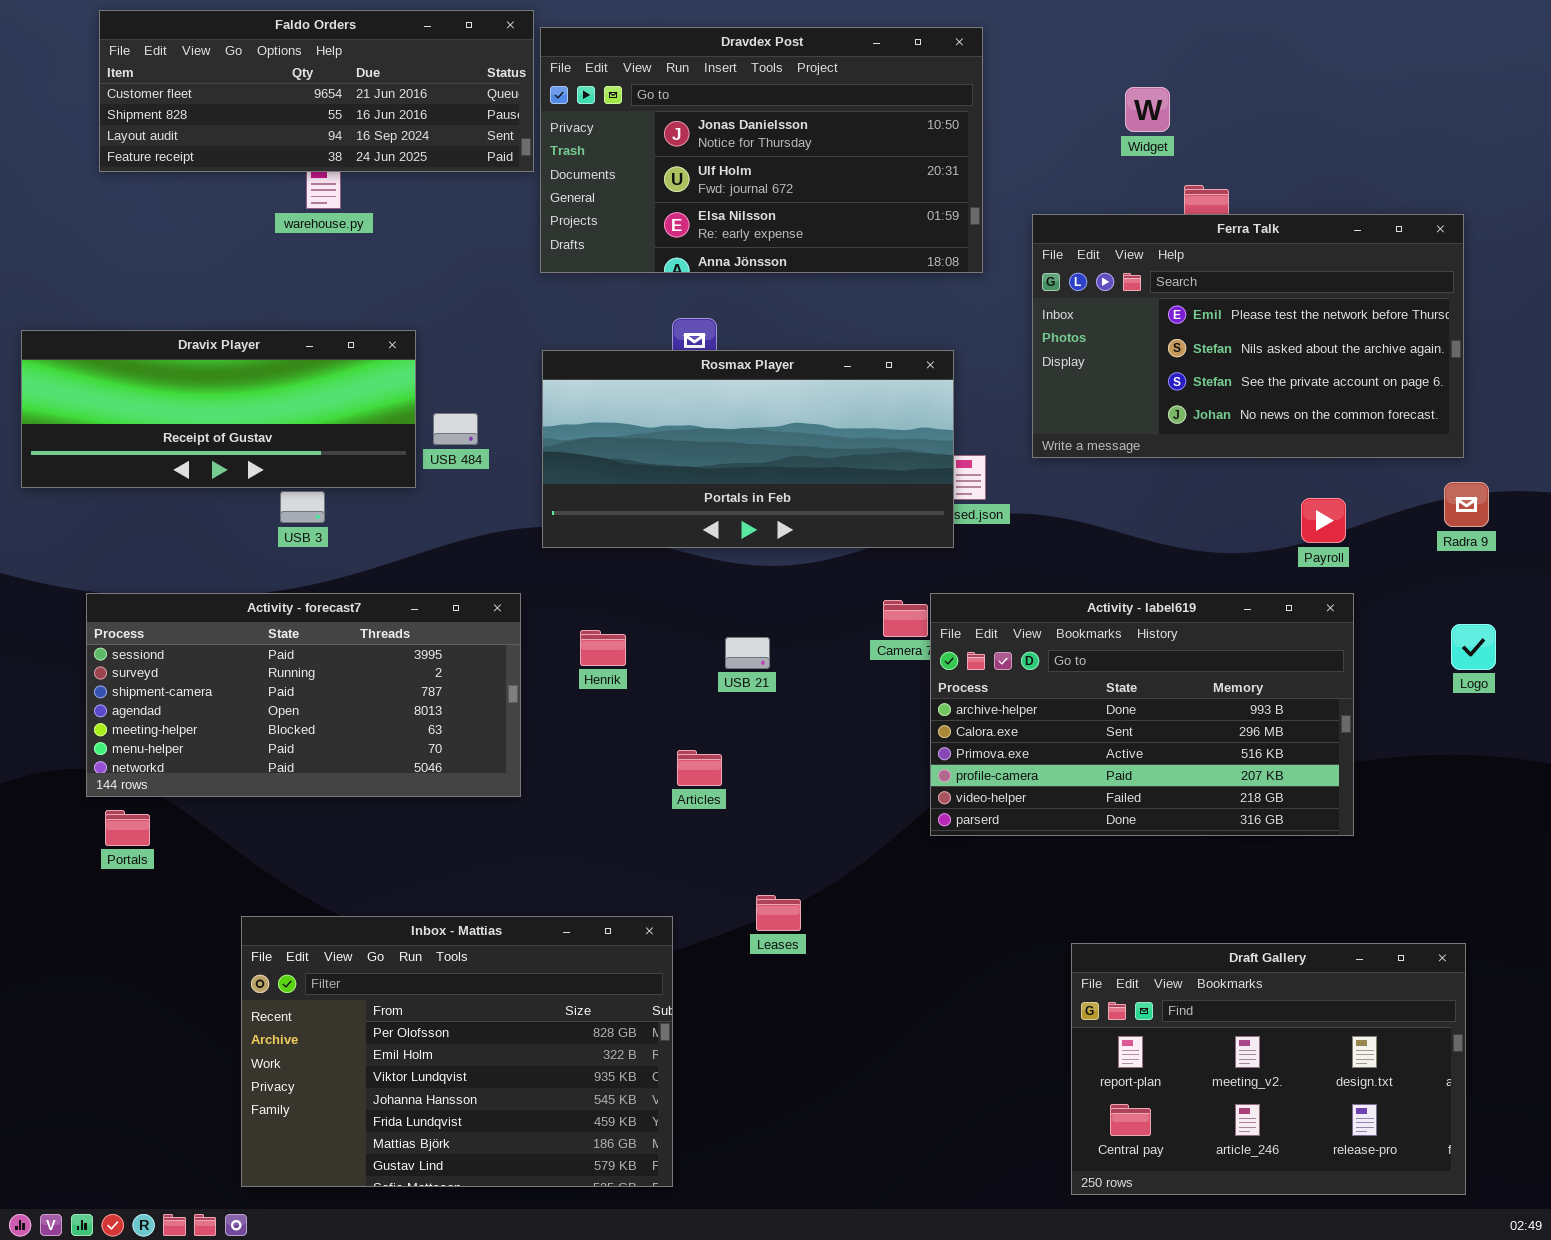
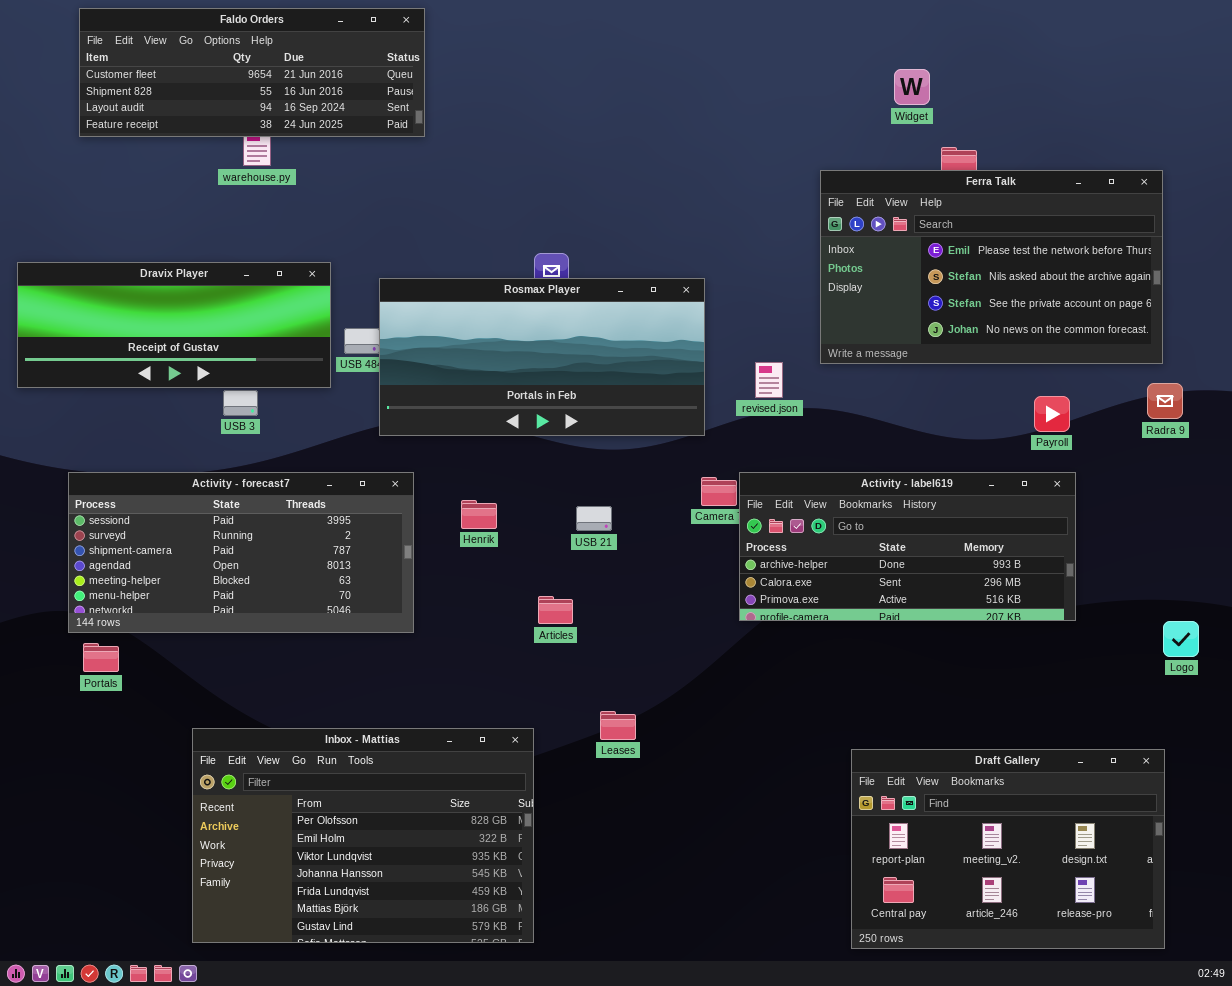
Dravdex Post: [540,27,983,273] -> none, closed
Rosmax Player: [542,350,954,548] -> [379,278,705,436], moved
Activity - label619: [930,593,1354,836] -> [739,472,1076,621], resized
Logo: [1451,624,1496,670] -> [1163,621,1199,657], moved

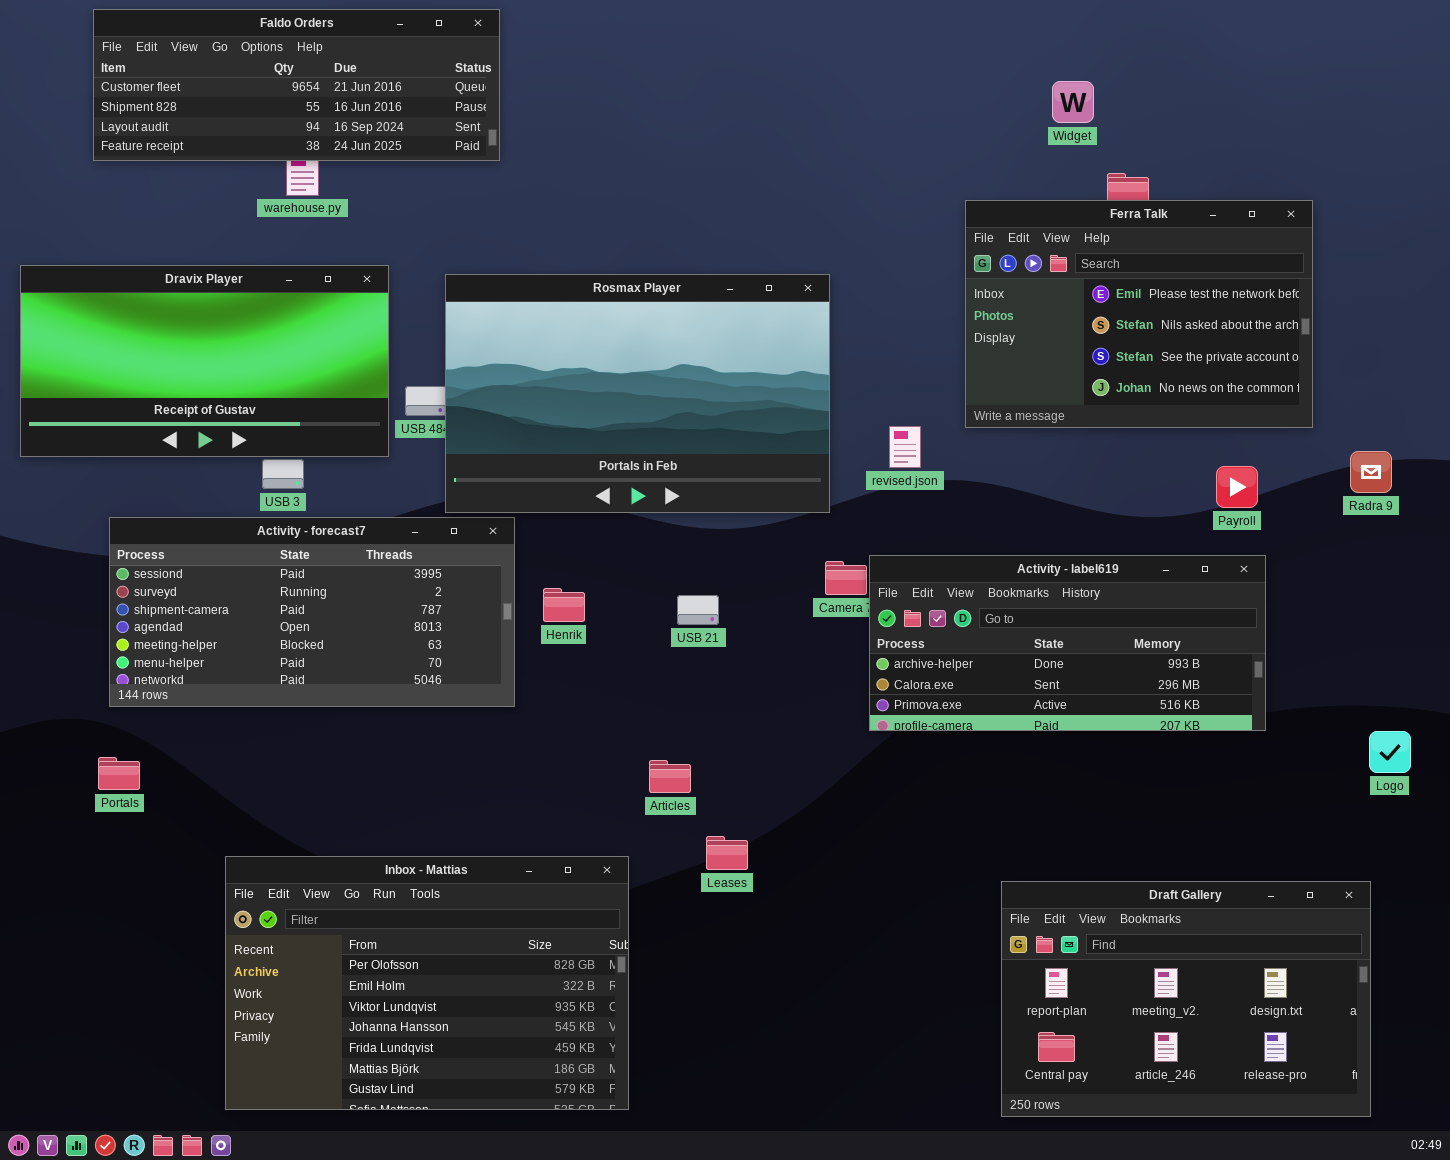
Ferra Talk: [820,170,1163,364] -> [965,200,1313,428], resized
Dravix Player: [17,262,331,388] -> [20,265,389,457], resized
Rosmax Player: [379,278,705,436] -> [445,274,830,513], resized
Activity - forecast7: [68,472,414,633] -> [109,517,515,707], moved
Articles: [538,596,573,624] -> [649,760,691,793], moved

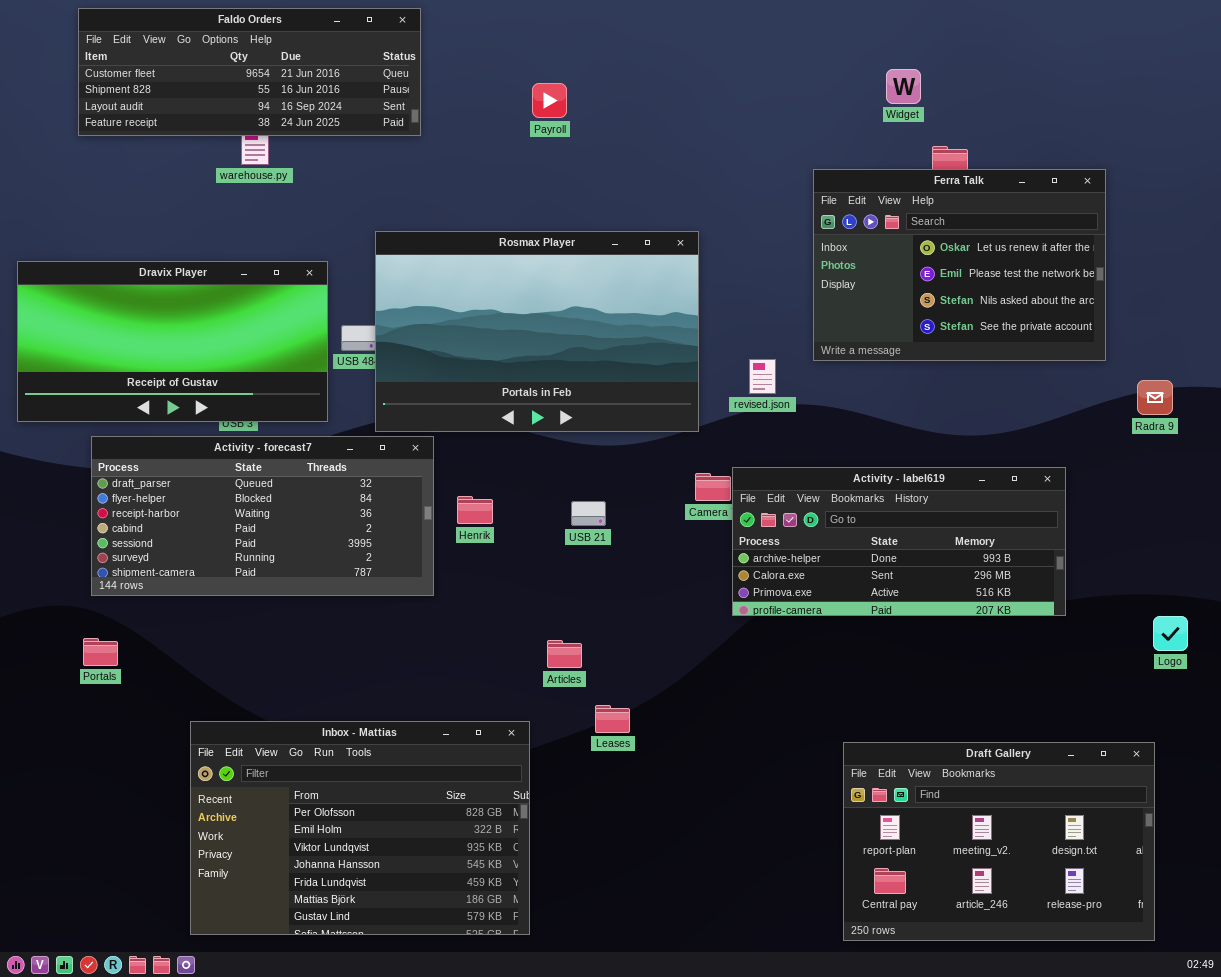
Ferra Talk: [965,200,1313,428] -> [813,169,1106,361], scrolled up 1 row
Dravix Player: [20,265,389,457] -> [17,261,328,422], moved
Payroll: [1216,466,1258,508] -> [532,83,567,118], moved
Activity - forecast7: [109,517,515,707] -> [91,436,434,596], scrolled up 4 rows

